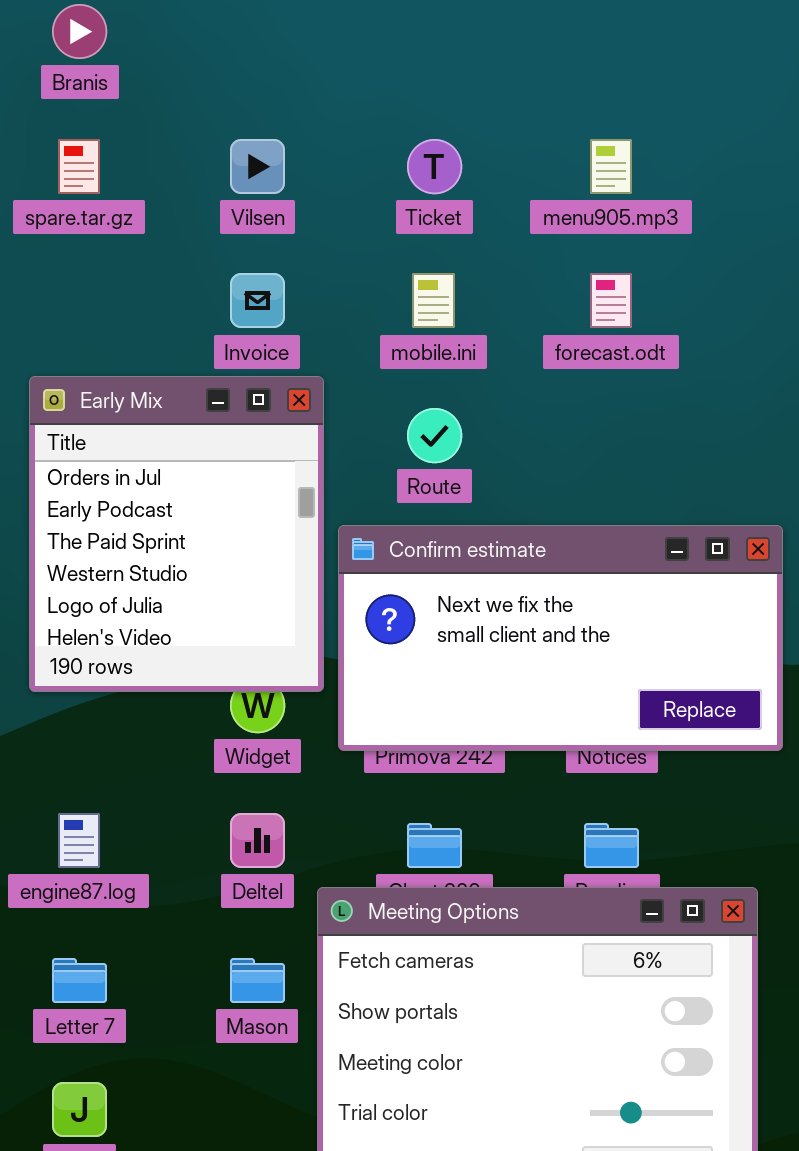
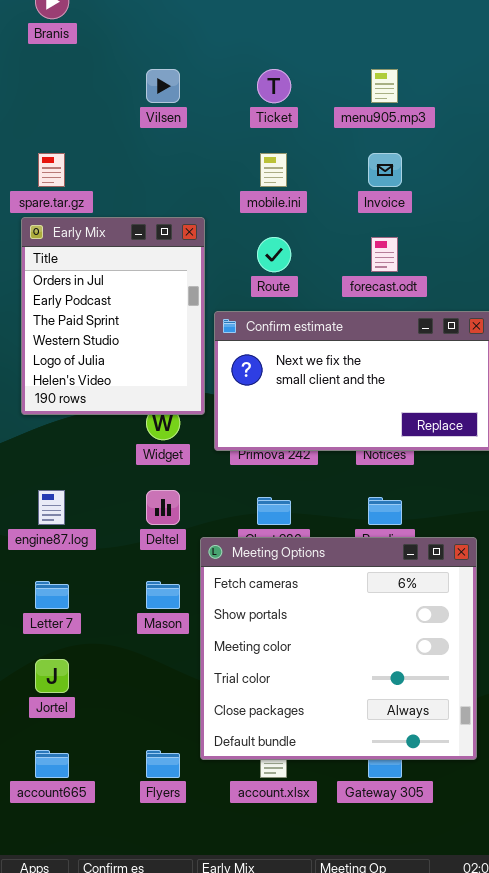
spare.tar.gz: [58,139,100,194] -> [38,153,65,187], moved
Invoice: [230,273,285,328] -> [368,153,402,187], moved
forecast.odt: [590,273,632,328] -> [371,237,398,272], moved

